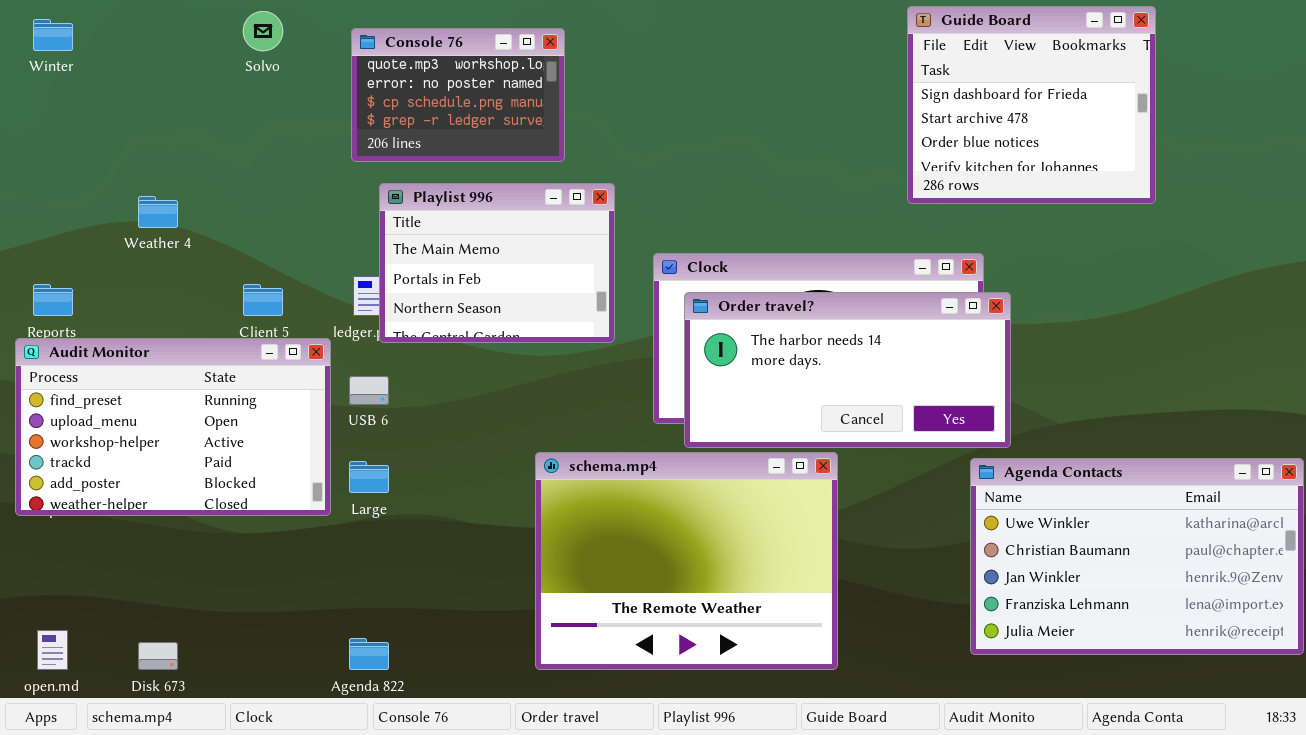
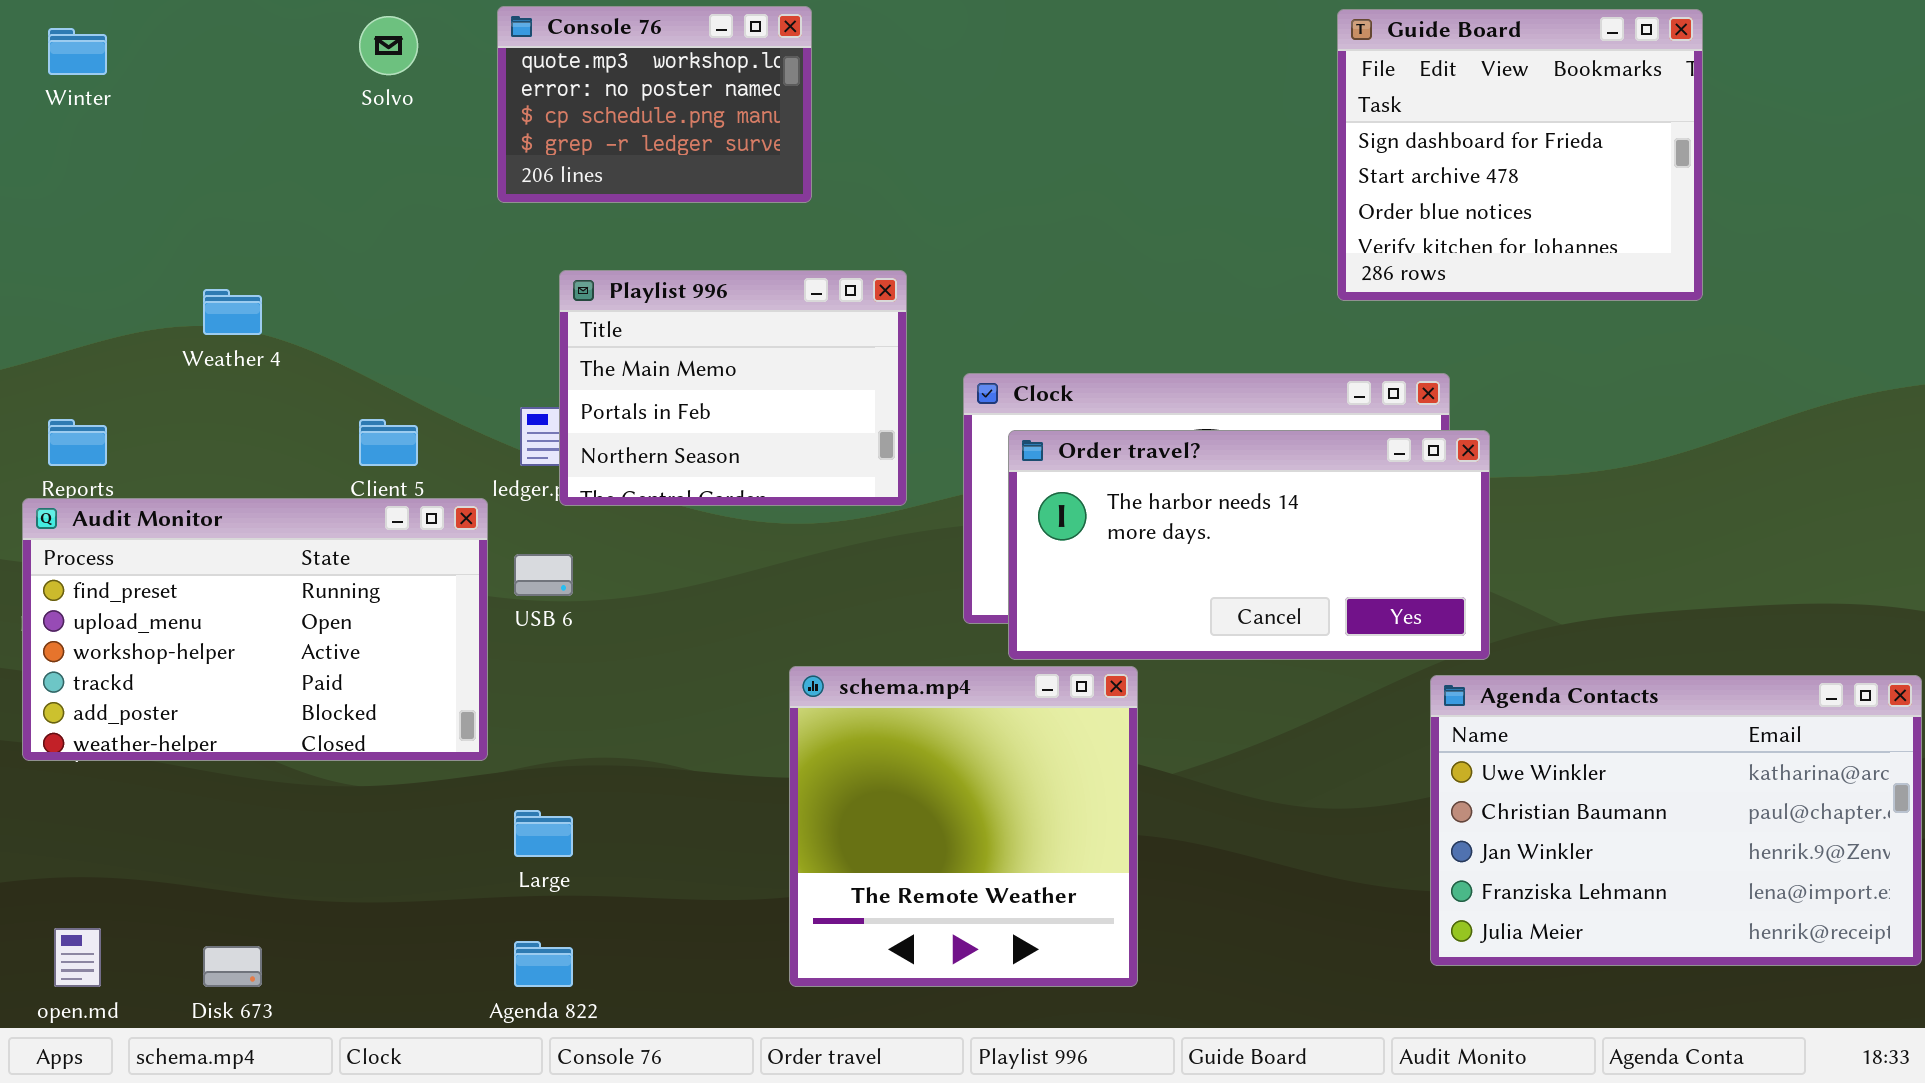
Console 76: [351,28,565,162] -> [497,6,812,203], moved
schema.mp4: [535,452,838,670] -> [789,666,1138,987], resized
Large: [349,461,389,493] -> [514,810,573,857], moved

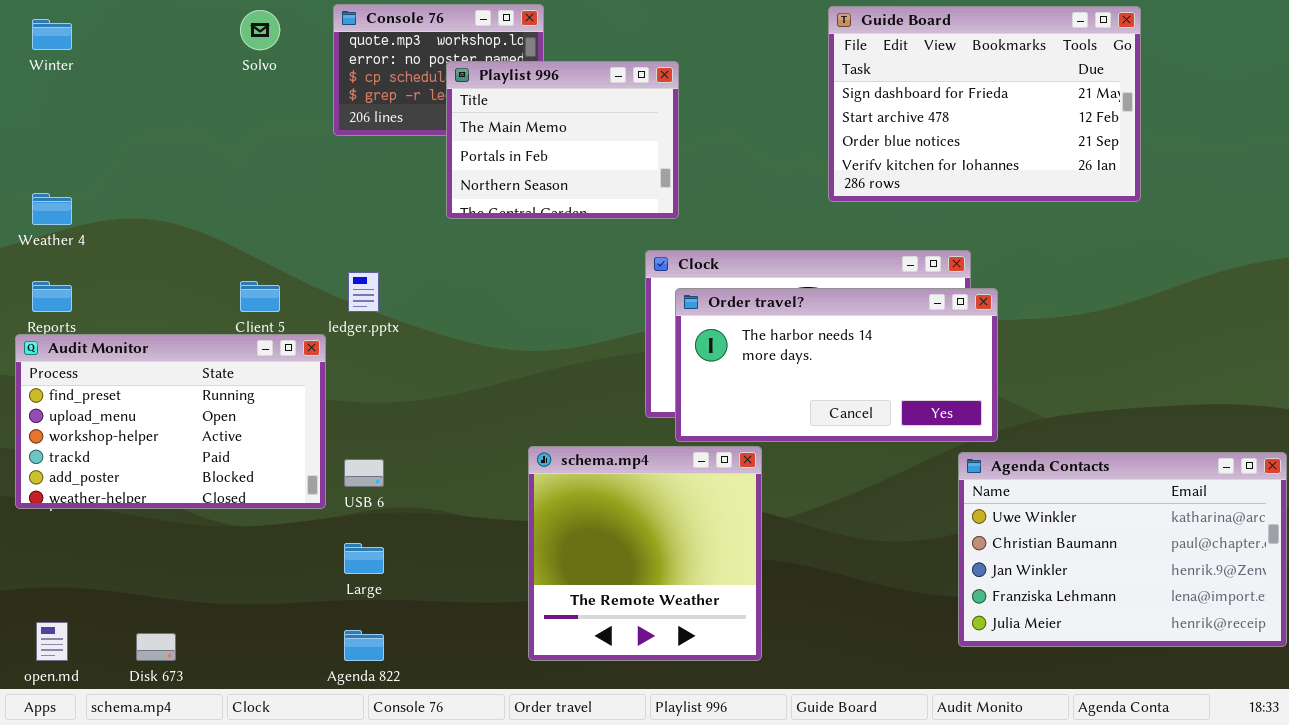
Guide Board: [1337,9,1703,301] -> [828,6,1141,202], resized
Playlist 996: [559,270,907,506] -> [446,61,679,219], moved
Weather 4: [203,289,262,335] -> [32,193,72,225], moved
USB 6: [514,554,573,596] -> [344,459,384,487], moved

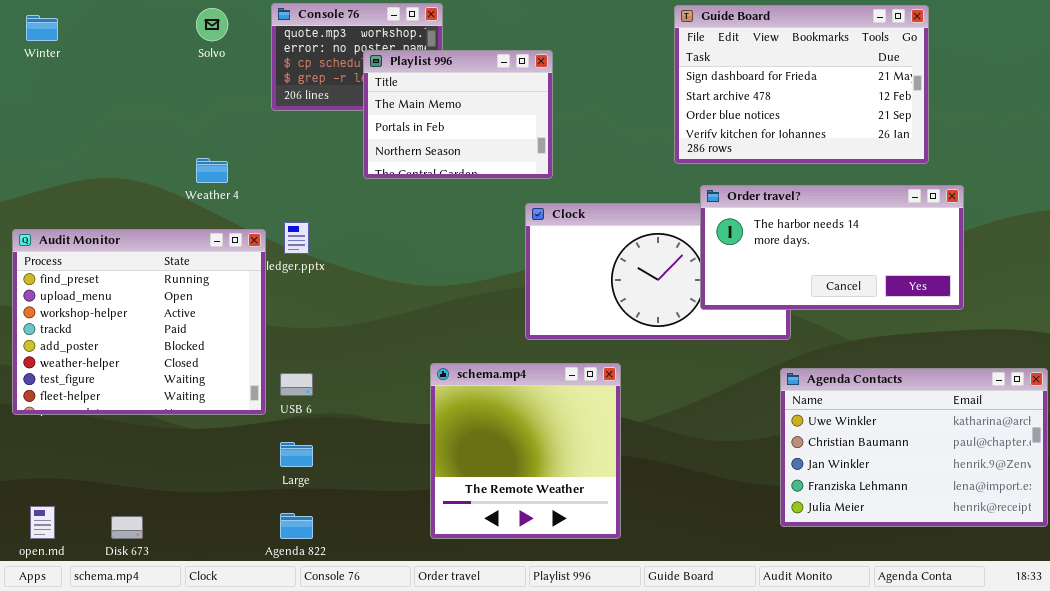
Weather 4: [32,193,72,225] -> [196,158,228,183], moved
Order travel?: [675,288,998,442] -> [700,185,964,310], moved
Audit Monitor: [15,334,326,509] -> [12,229,266,415], resized

